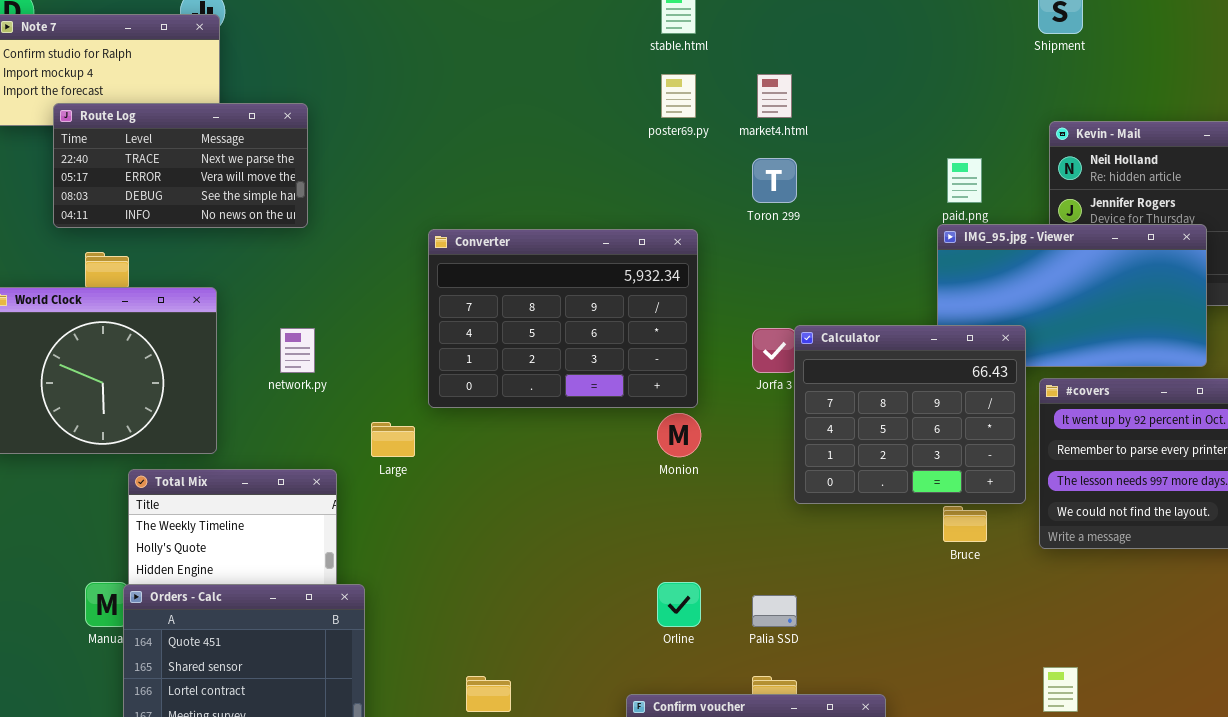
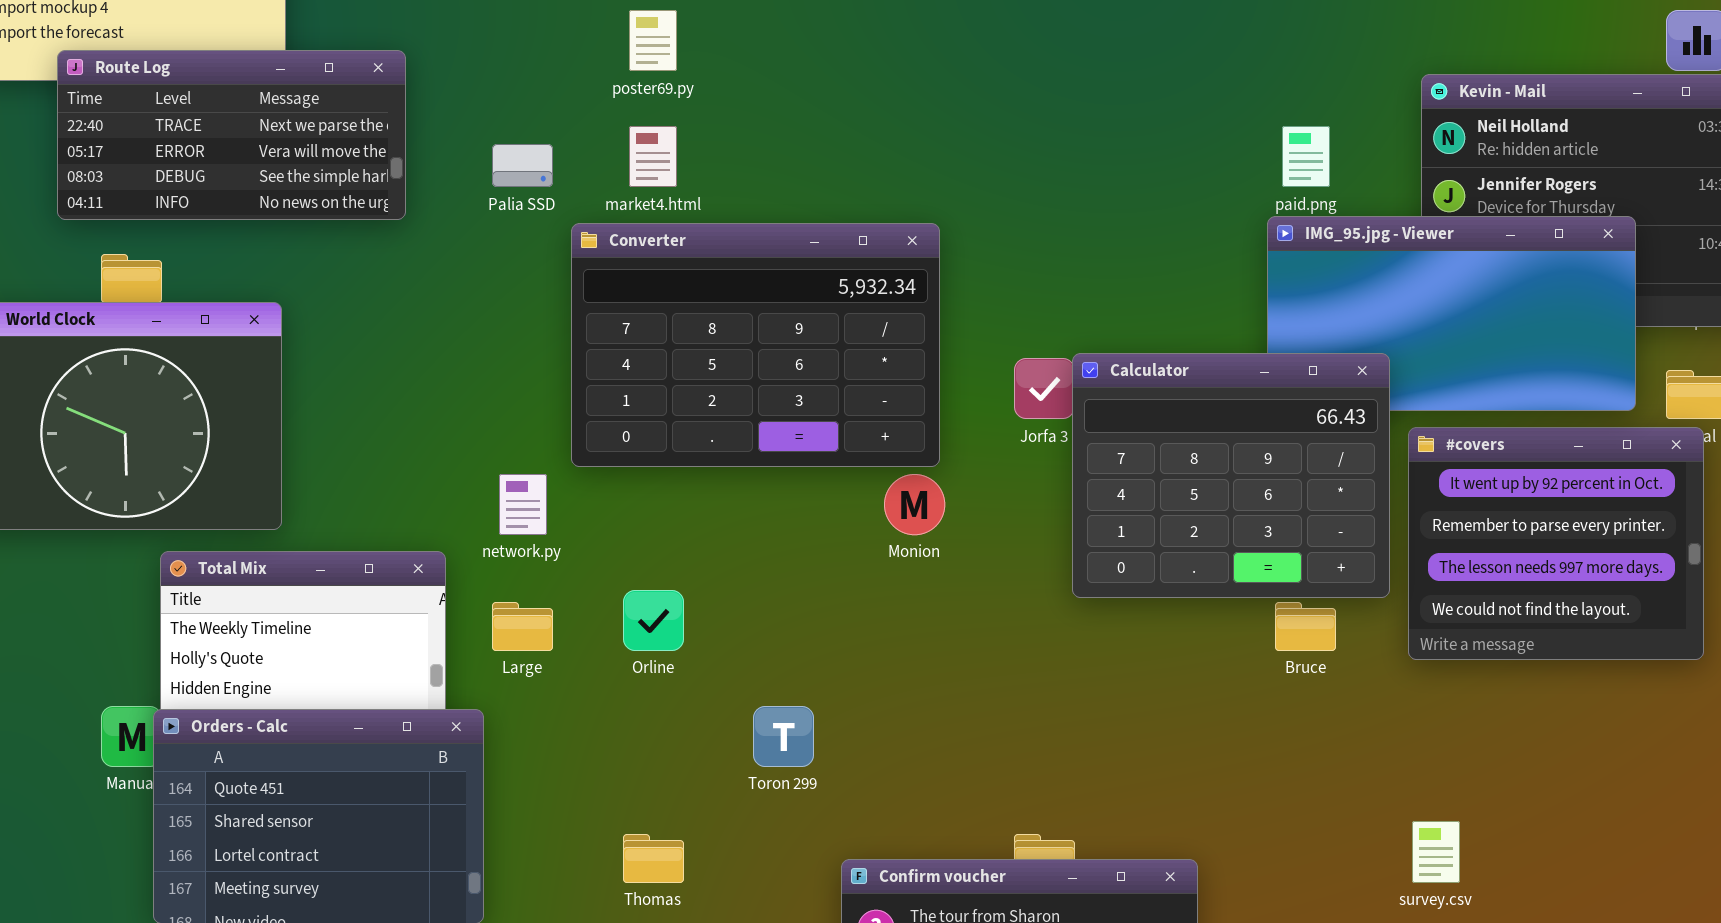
poster69.py: [661,74,696,118] -> [629,10,677,71], moved
market4.html: [757,74,792,118] -> [629,126,677,187], moved
Toron 299: [752,158,797,203] -> [753,706,814,767], moved
network.py: [280,328,315,373] -> [499,474,547,535], moved
Large: [371,422,415,457] -> [492,602,553,651], moved
Orline: [657,582,701,627] -> [623,590,684,651], moved
Palia SSD: [752,595,797,627] -> [492,144,553,187], moved

